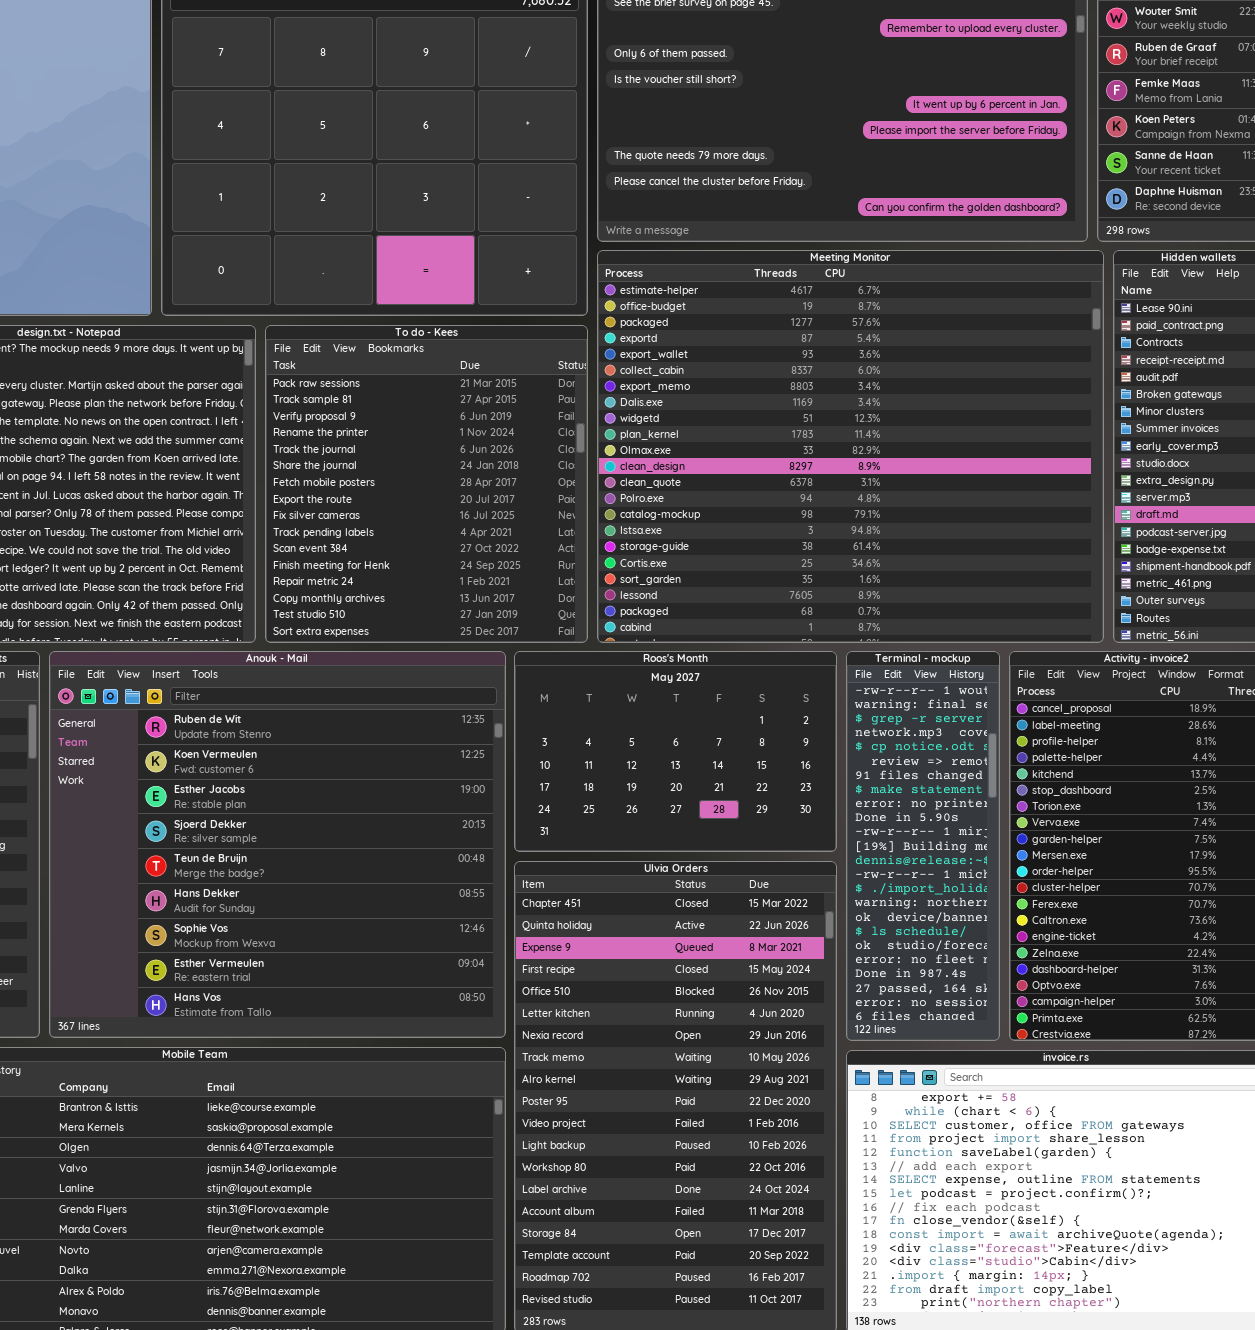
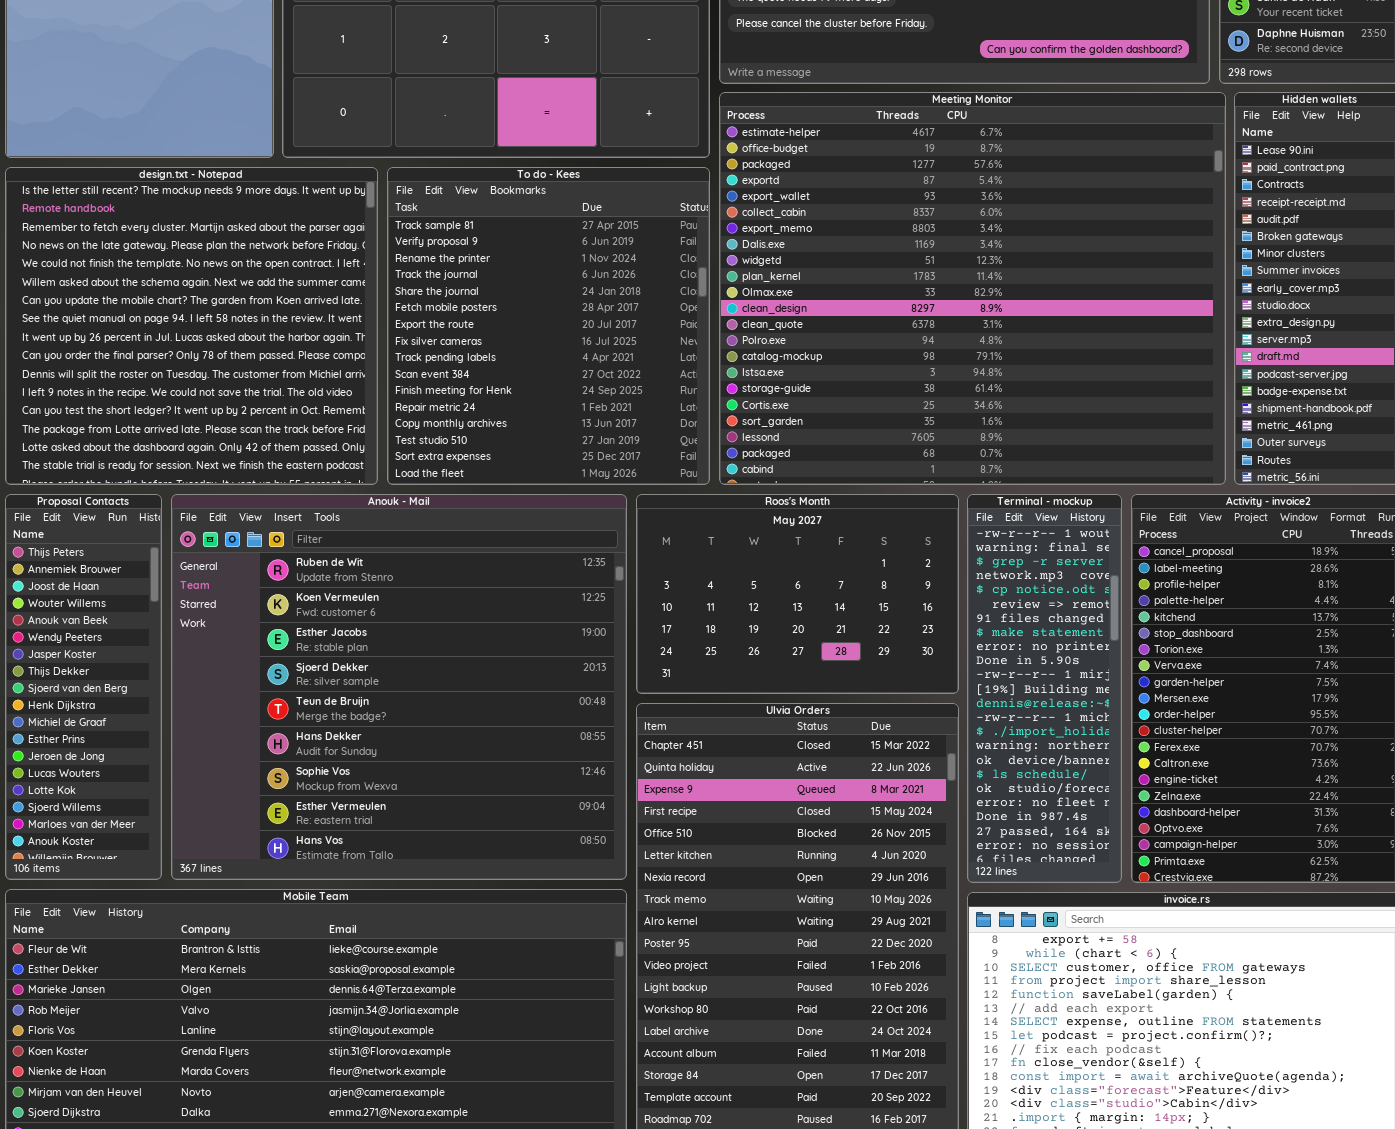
To do - Kees: [265,325,588,643] -> [387,167,710,485], scrolled down 1 row

